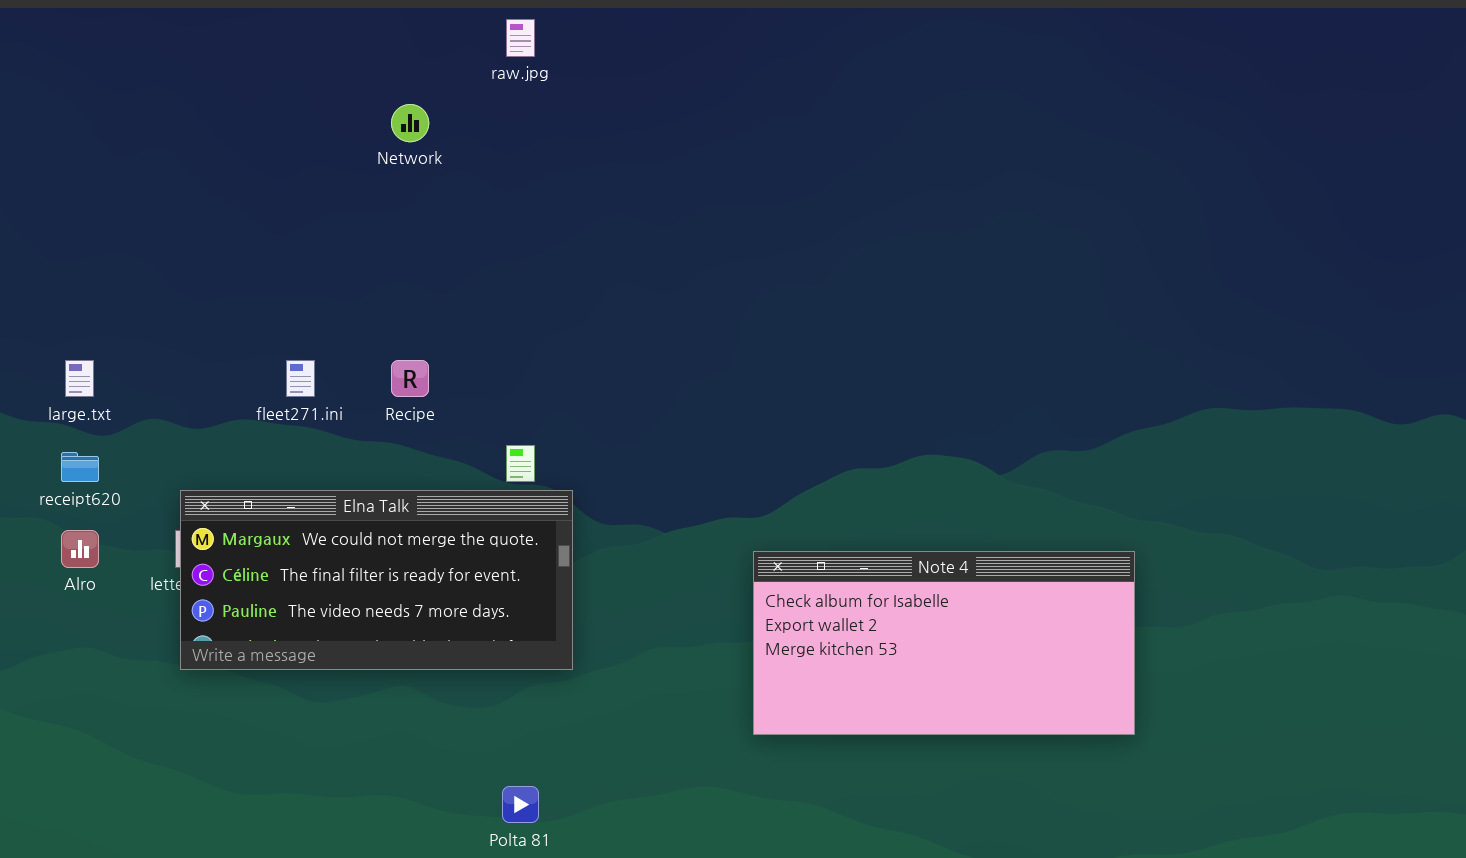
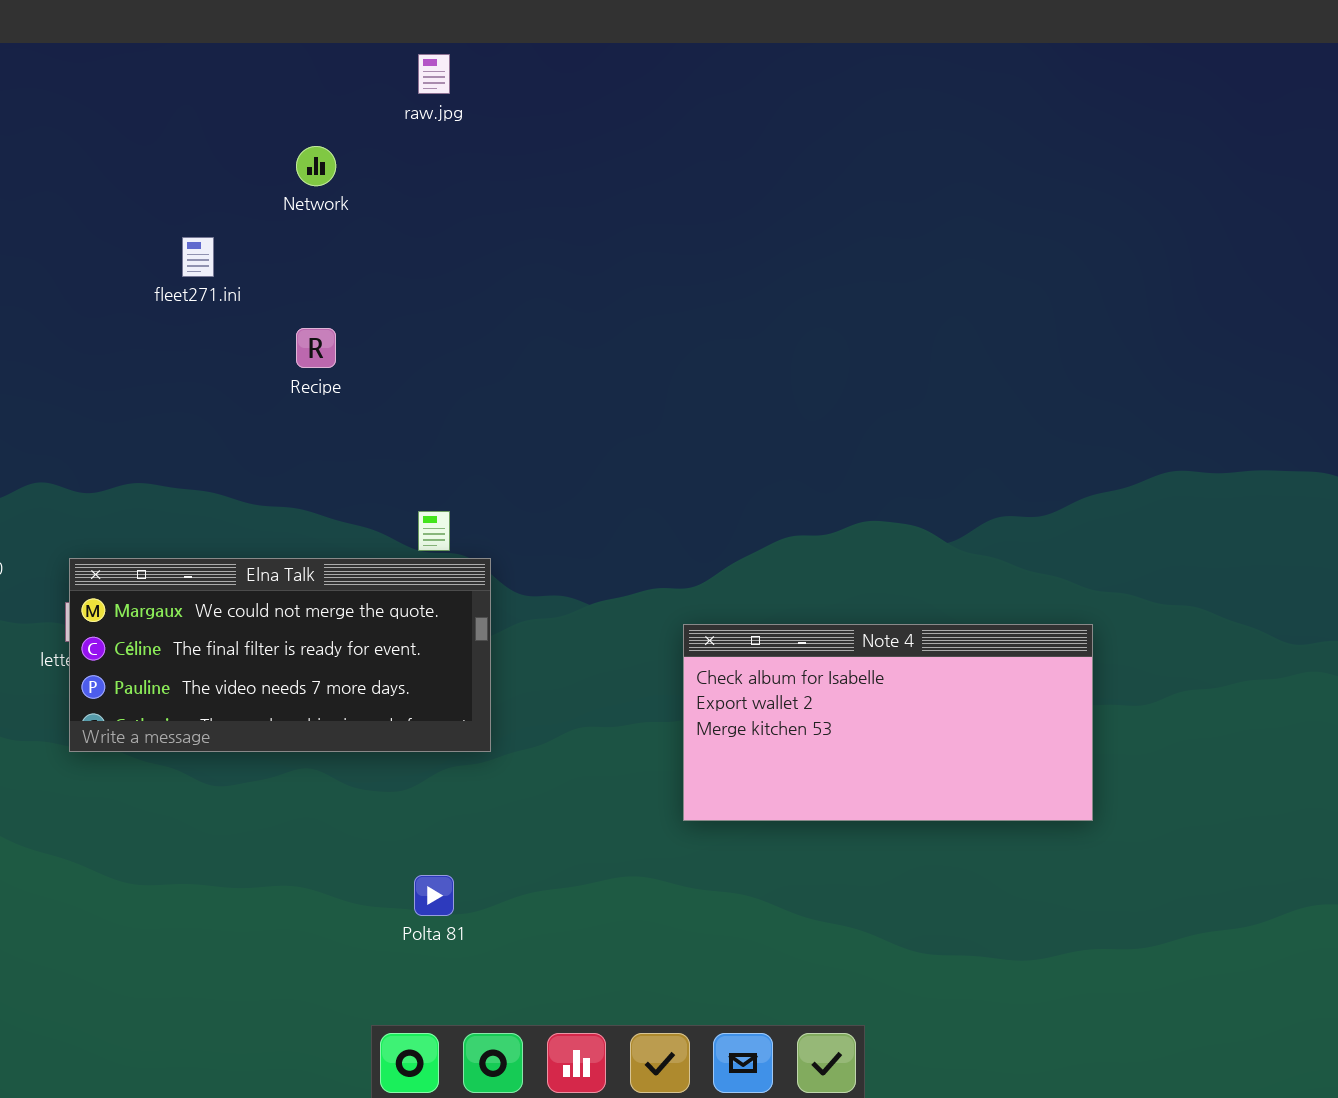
fleet271.ini: [286,360,315,397] -> [182,237,214,277], moved
Recipe: [391,360,429,397] -> [296,328,336,368], moved

